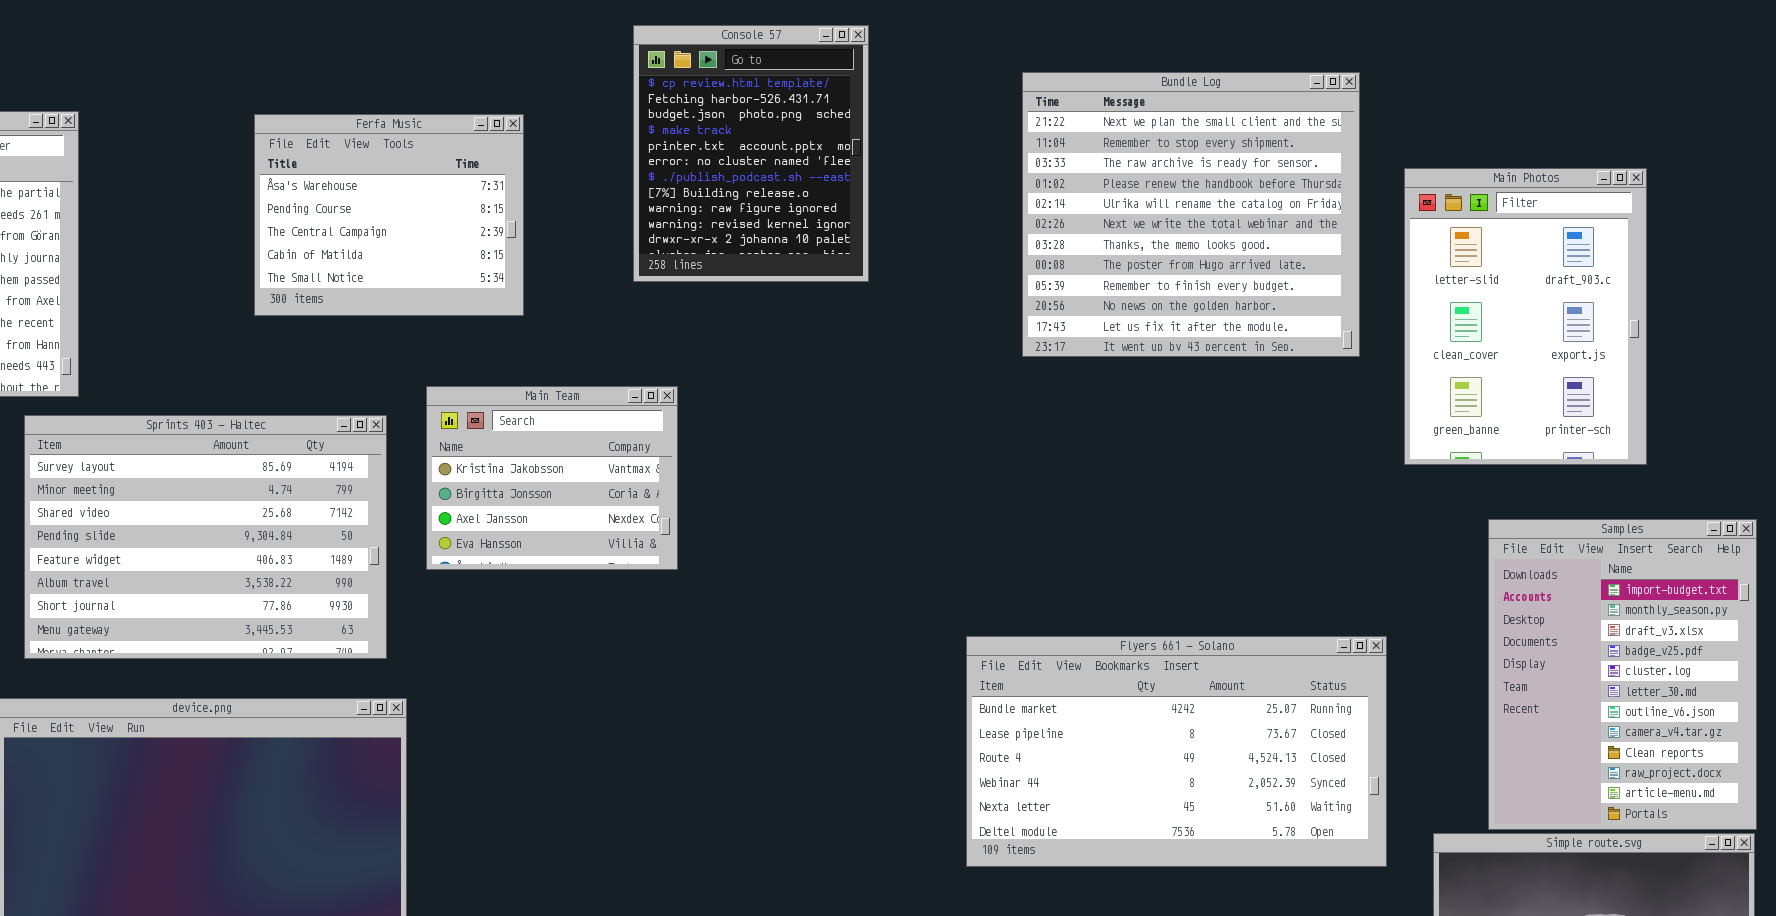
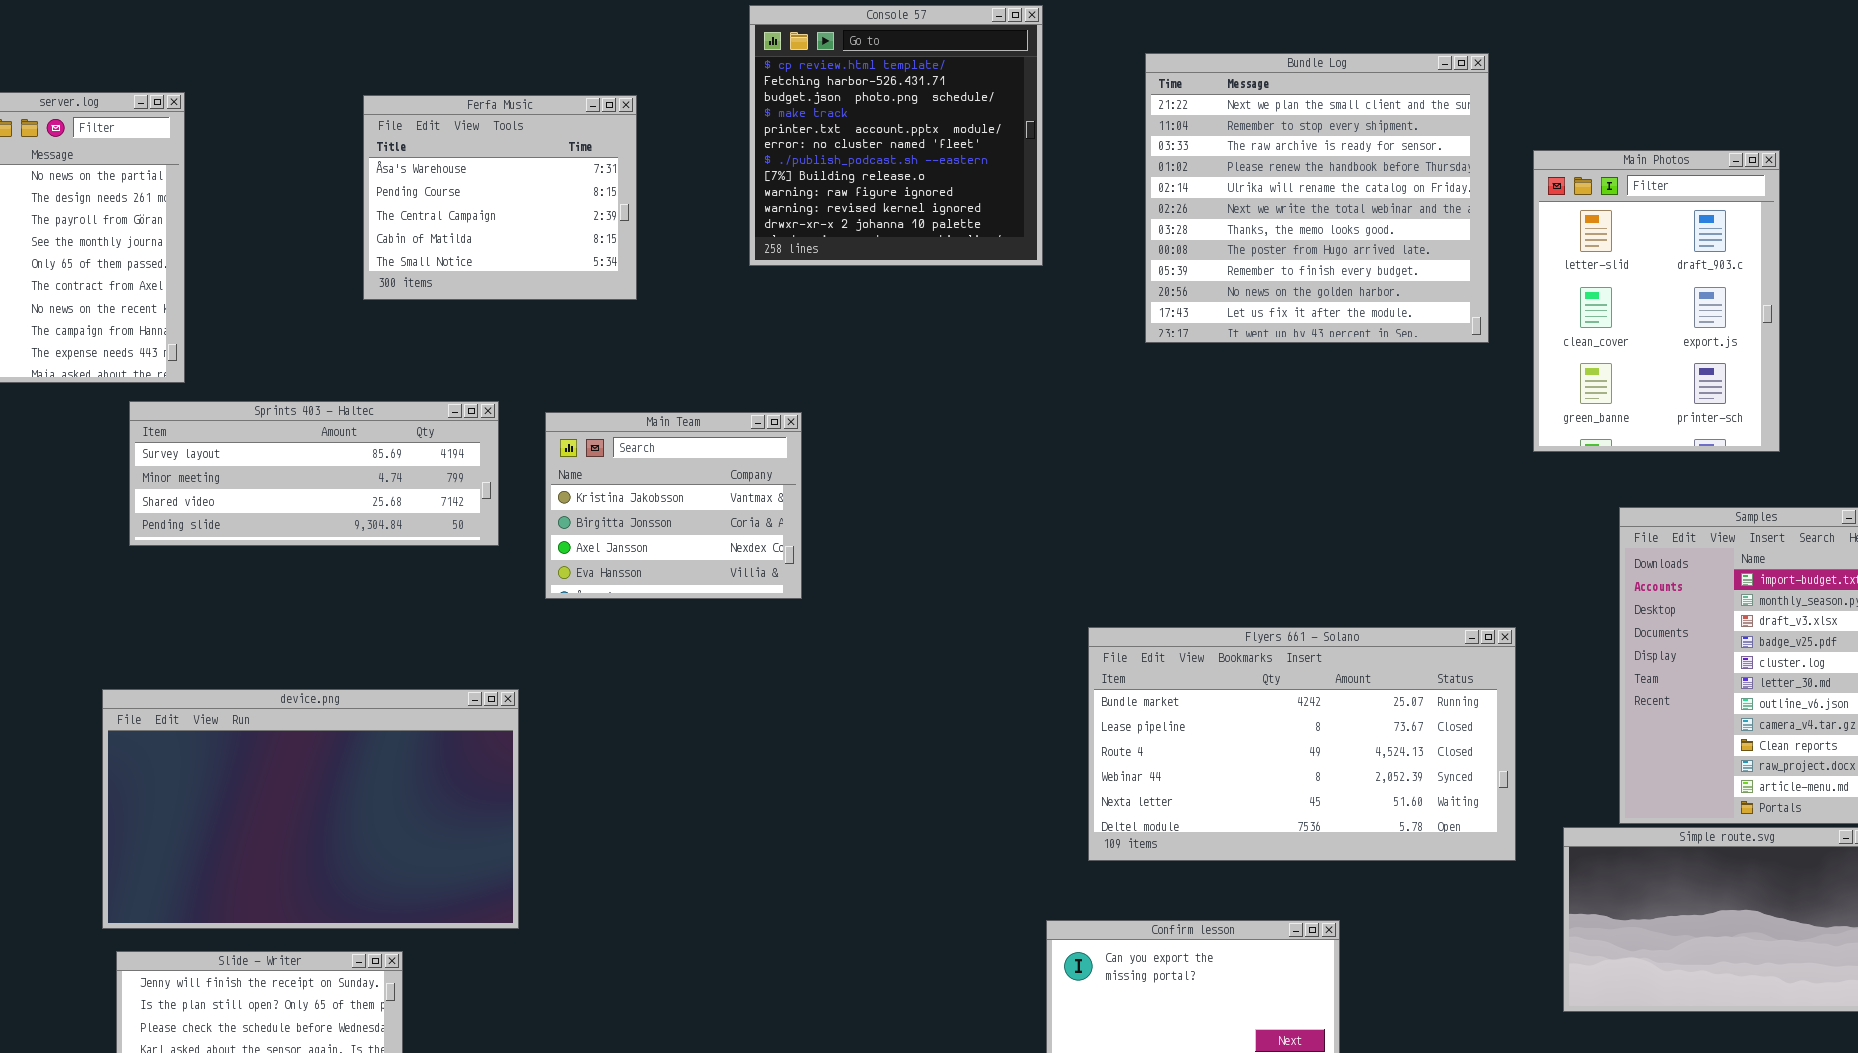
Console 57: [633,25,869,282] -> [749,5,1043,266], resized
Main Team: [426,386,678,570] -> [545,412,802,599], moved
Sprints 403 - Haltec: [24,415,387,659] -> [129,401,499,546], resized

